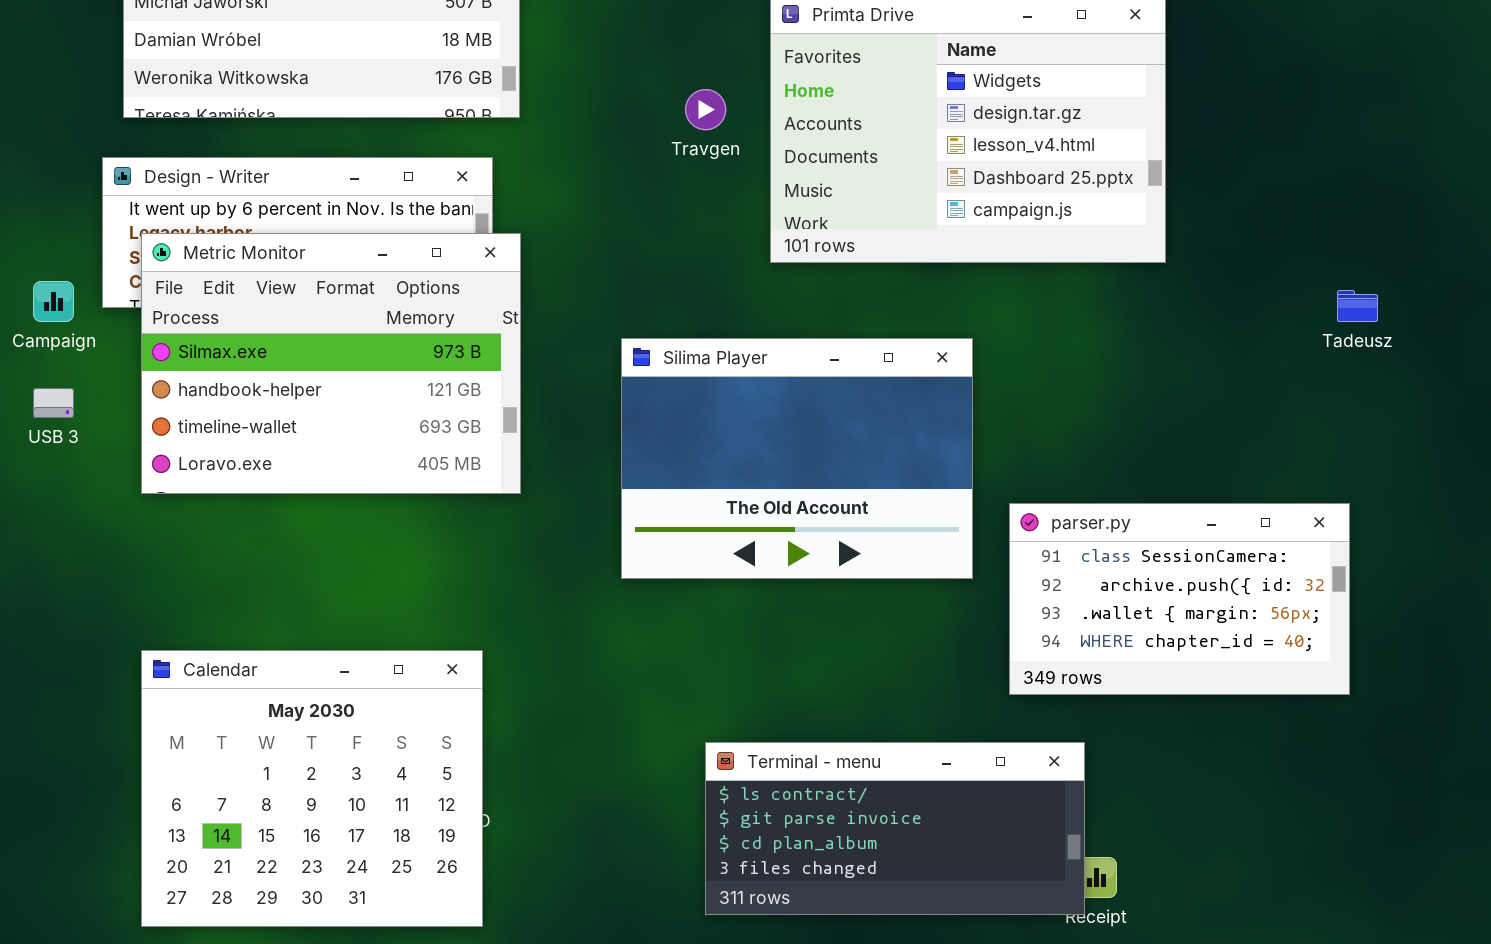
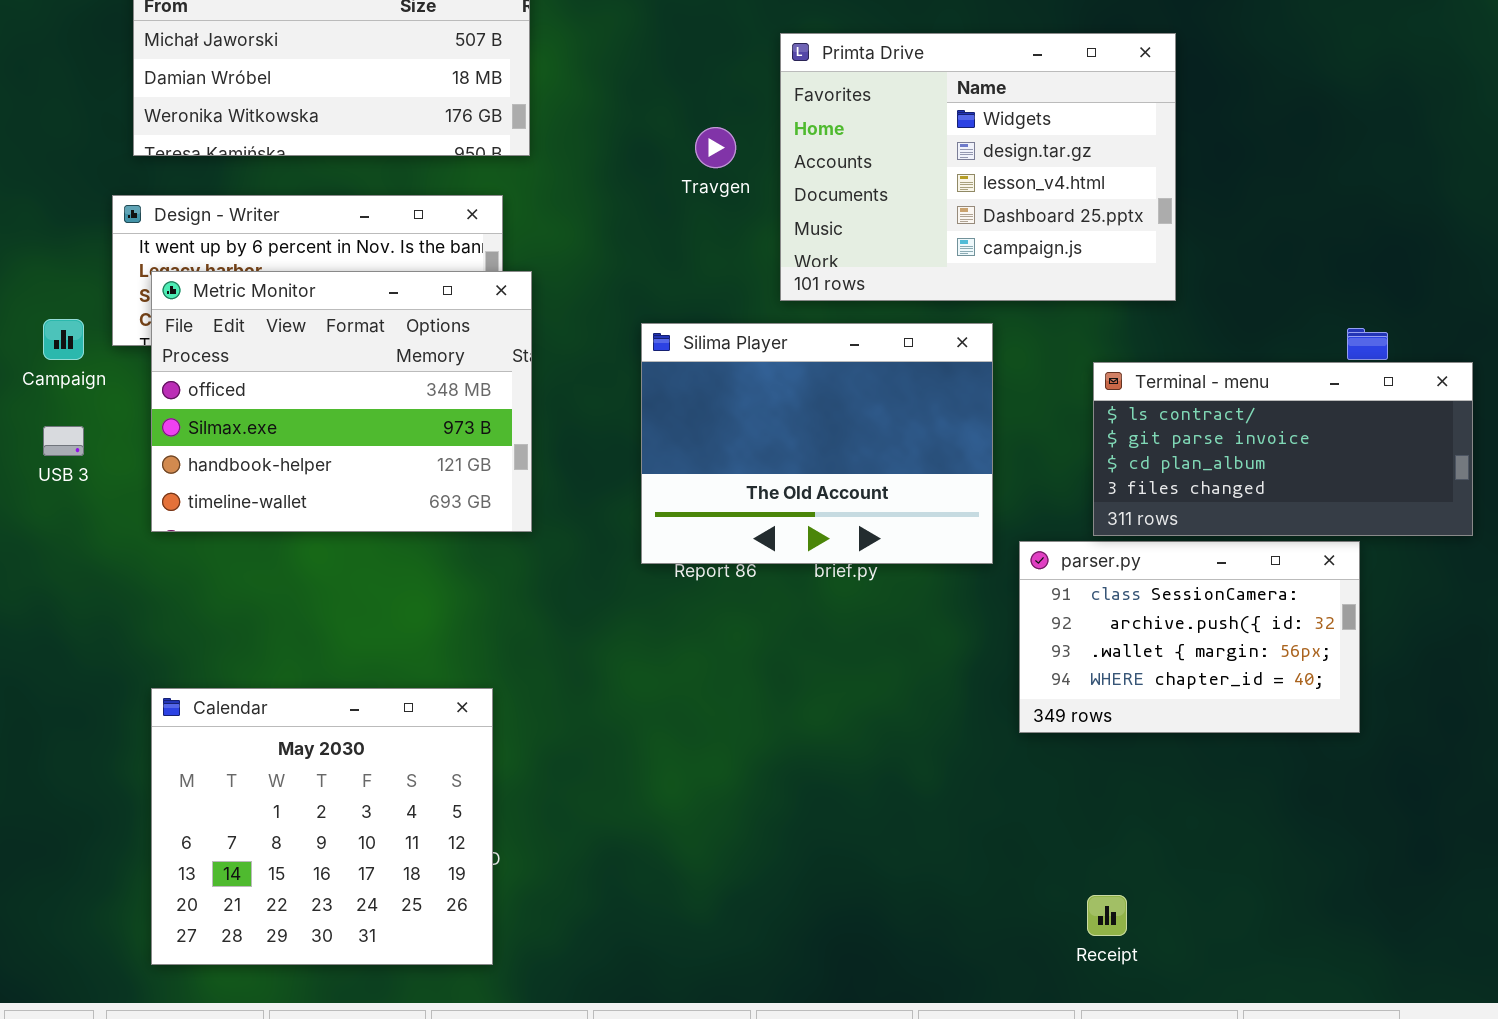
Metric Monitor: [141,233,521,494] -> [151,271,532,532], scrolled up 1 row
Silima Player: [621,338,973,579] -> [641,323,993,564], moved
Terminal - menu: [705,742,1085,915] -> [1093,362,1473,536], moved

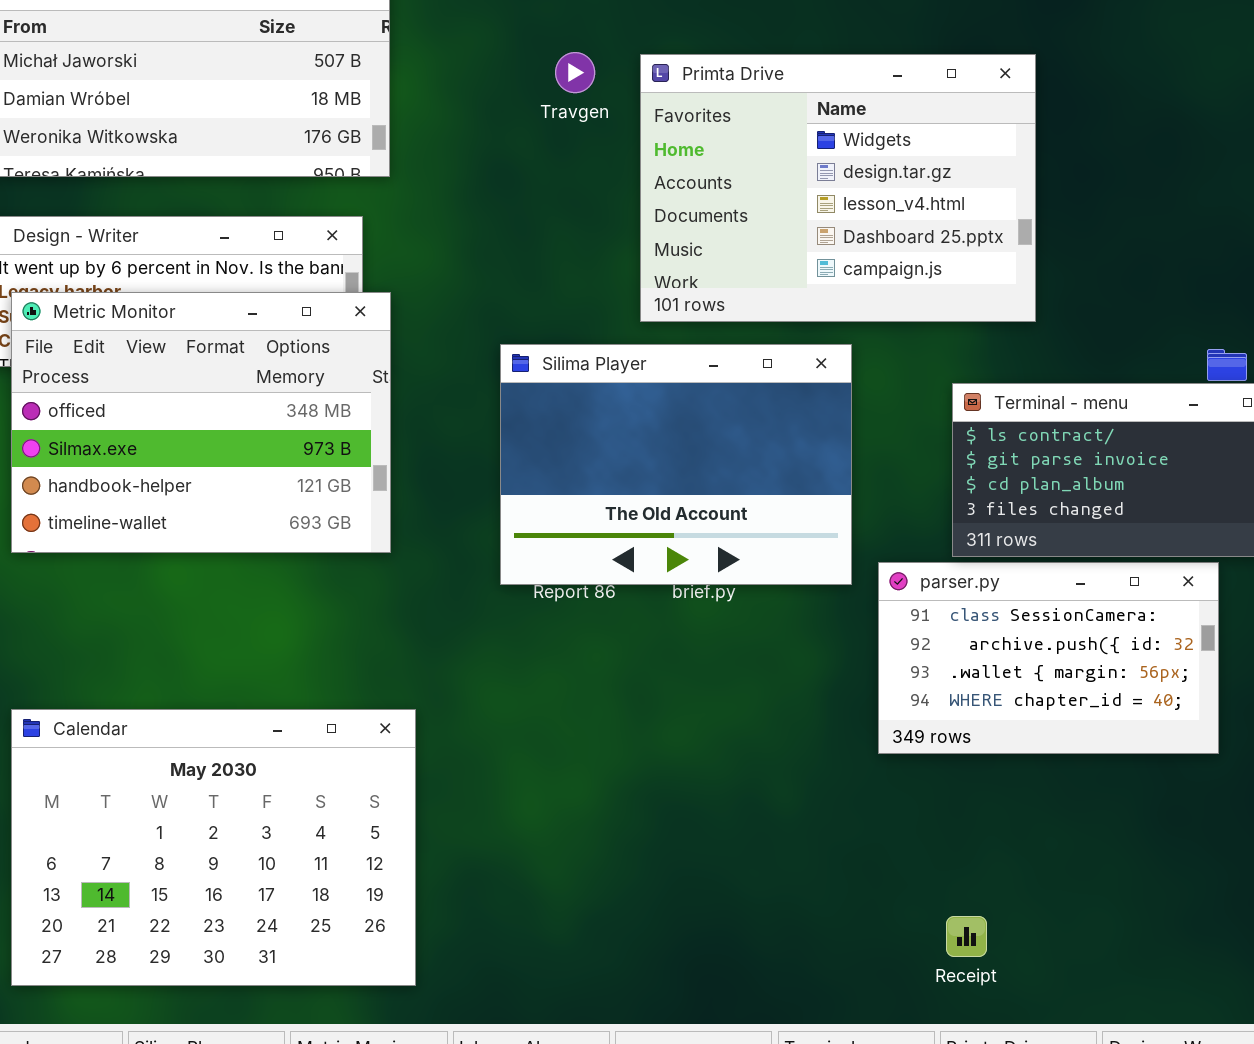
Travgen: [695,127,736,168] -> [555,52,595,93], moved
Calendar: [151,688,493,965] -> [11,709,416,986], resized

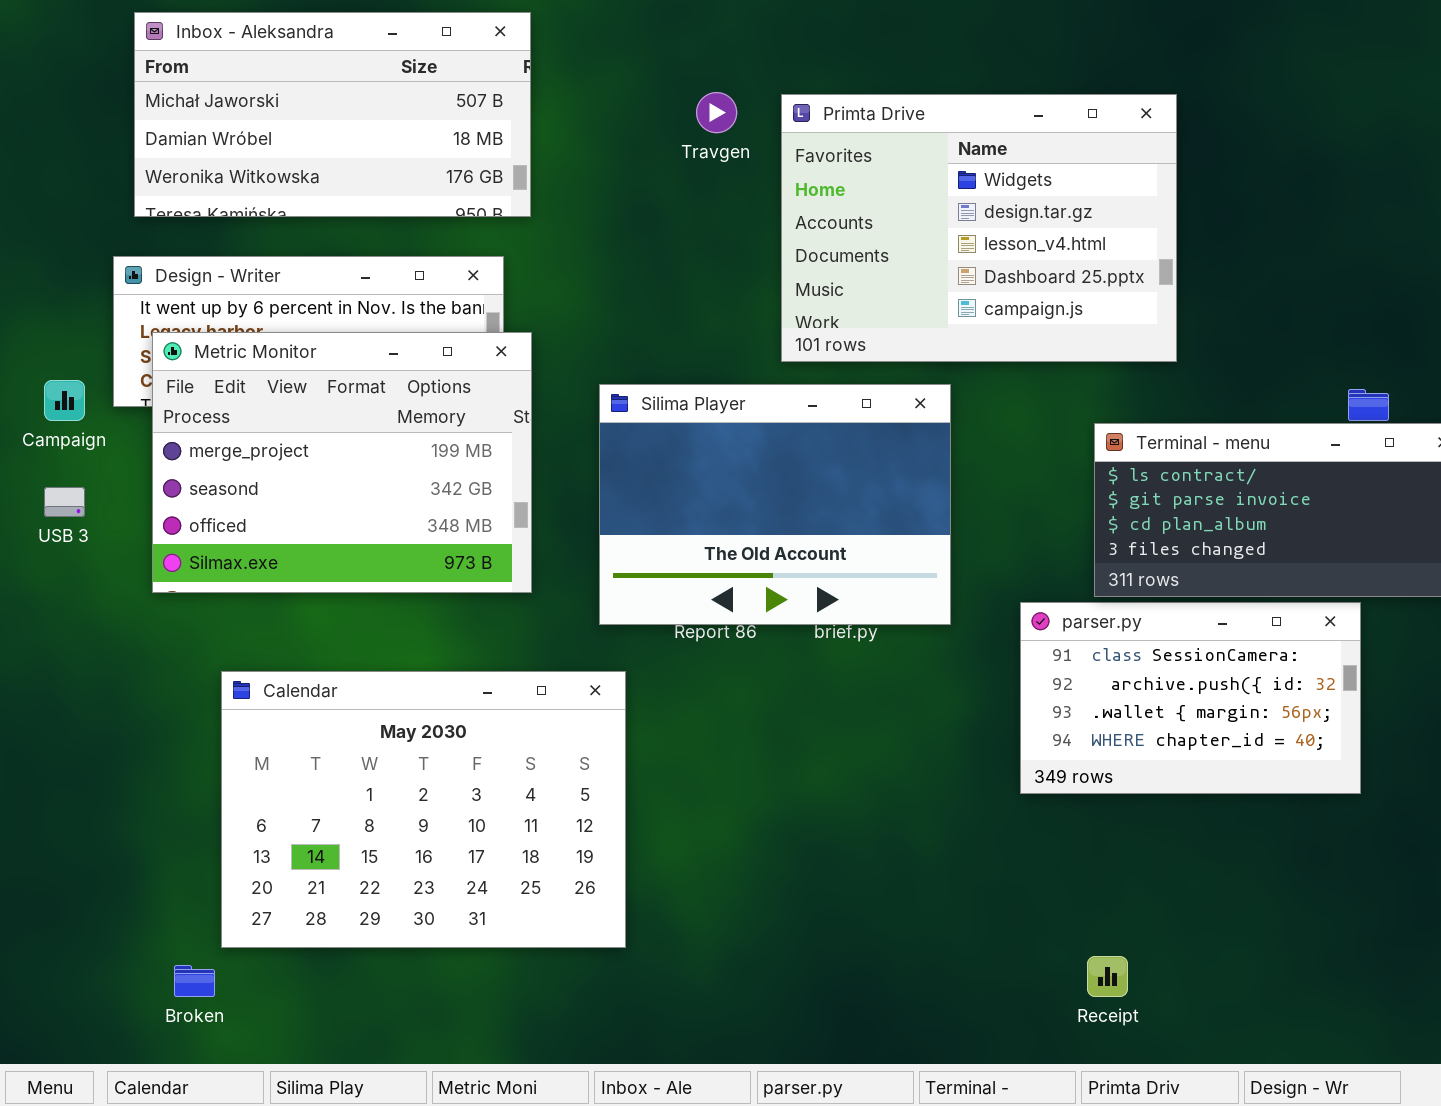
Metric Monitor: [11,292,391,553] -> [152,332,532,593], scrolled up 2 rows
Silima Player: [500,344,852,585] -> [599,384,951,625], moved
Calendar: [11,709,416,986] -> [221,671,626,948], moved

